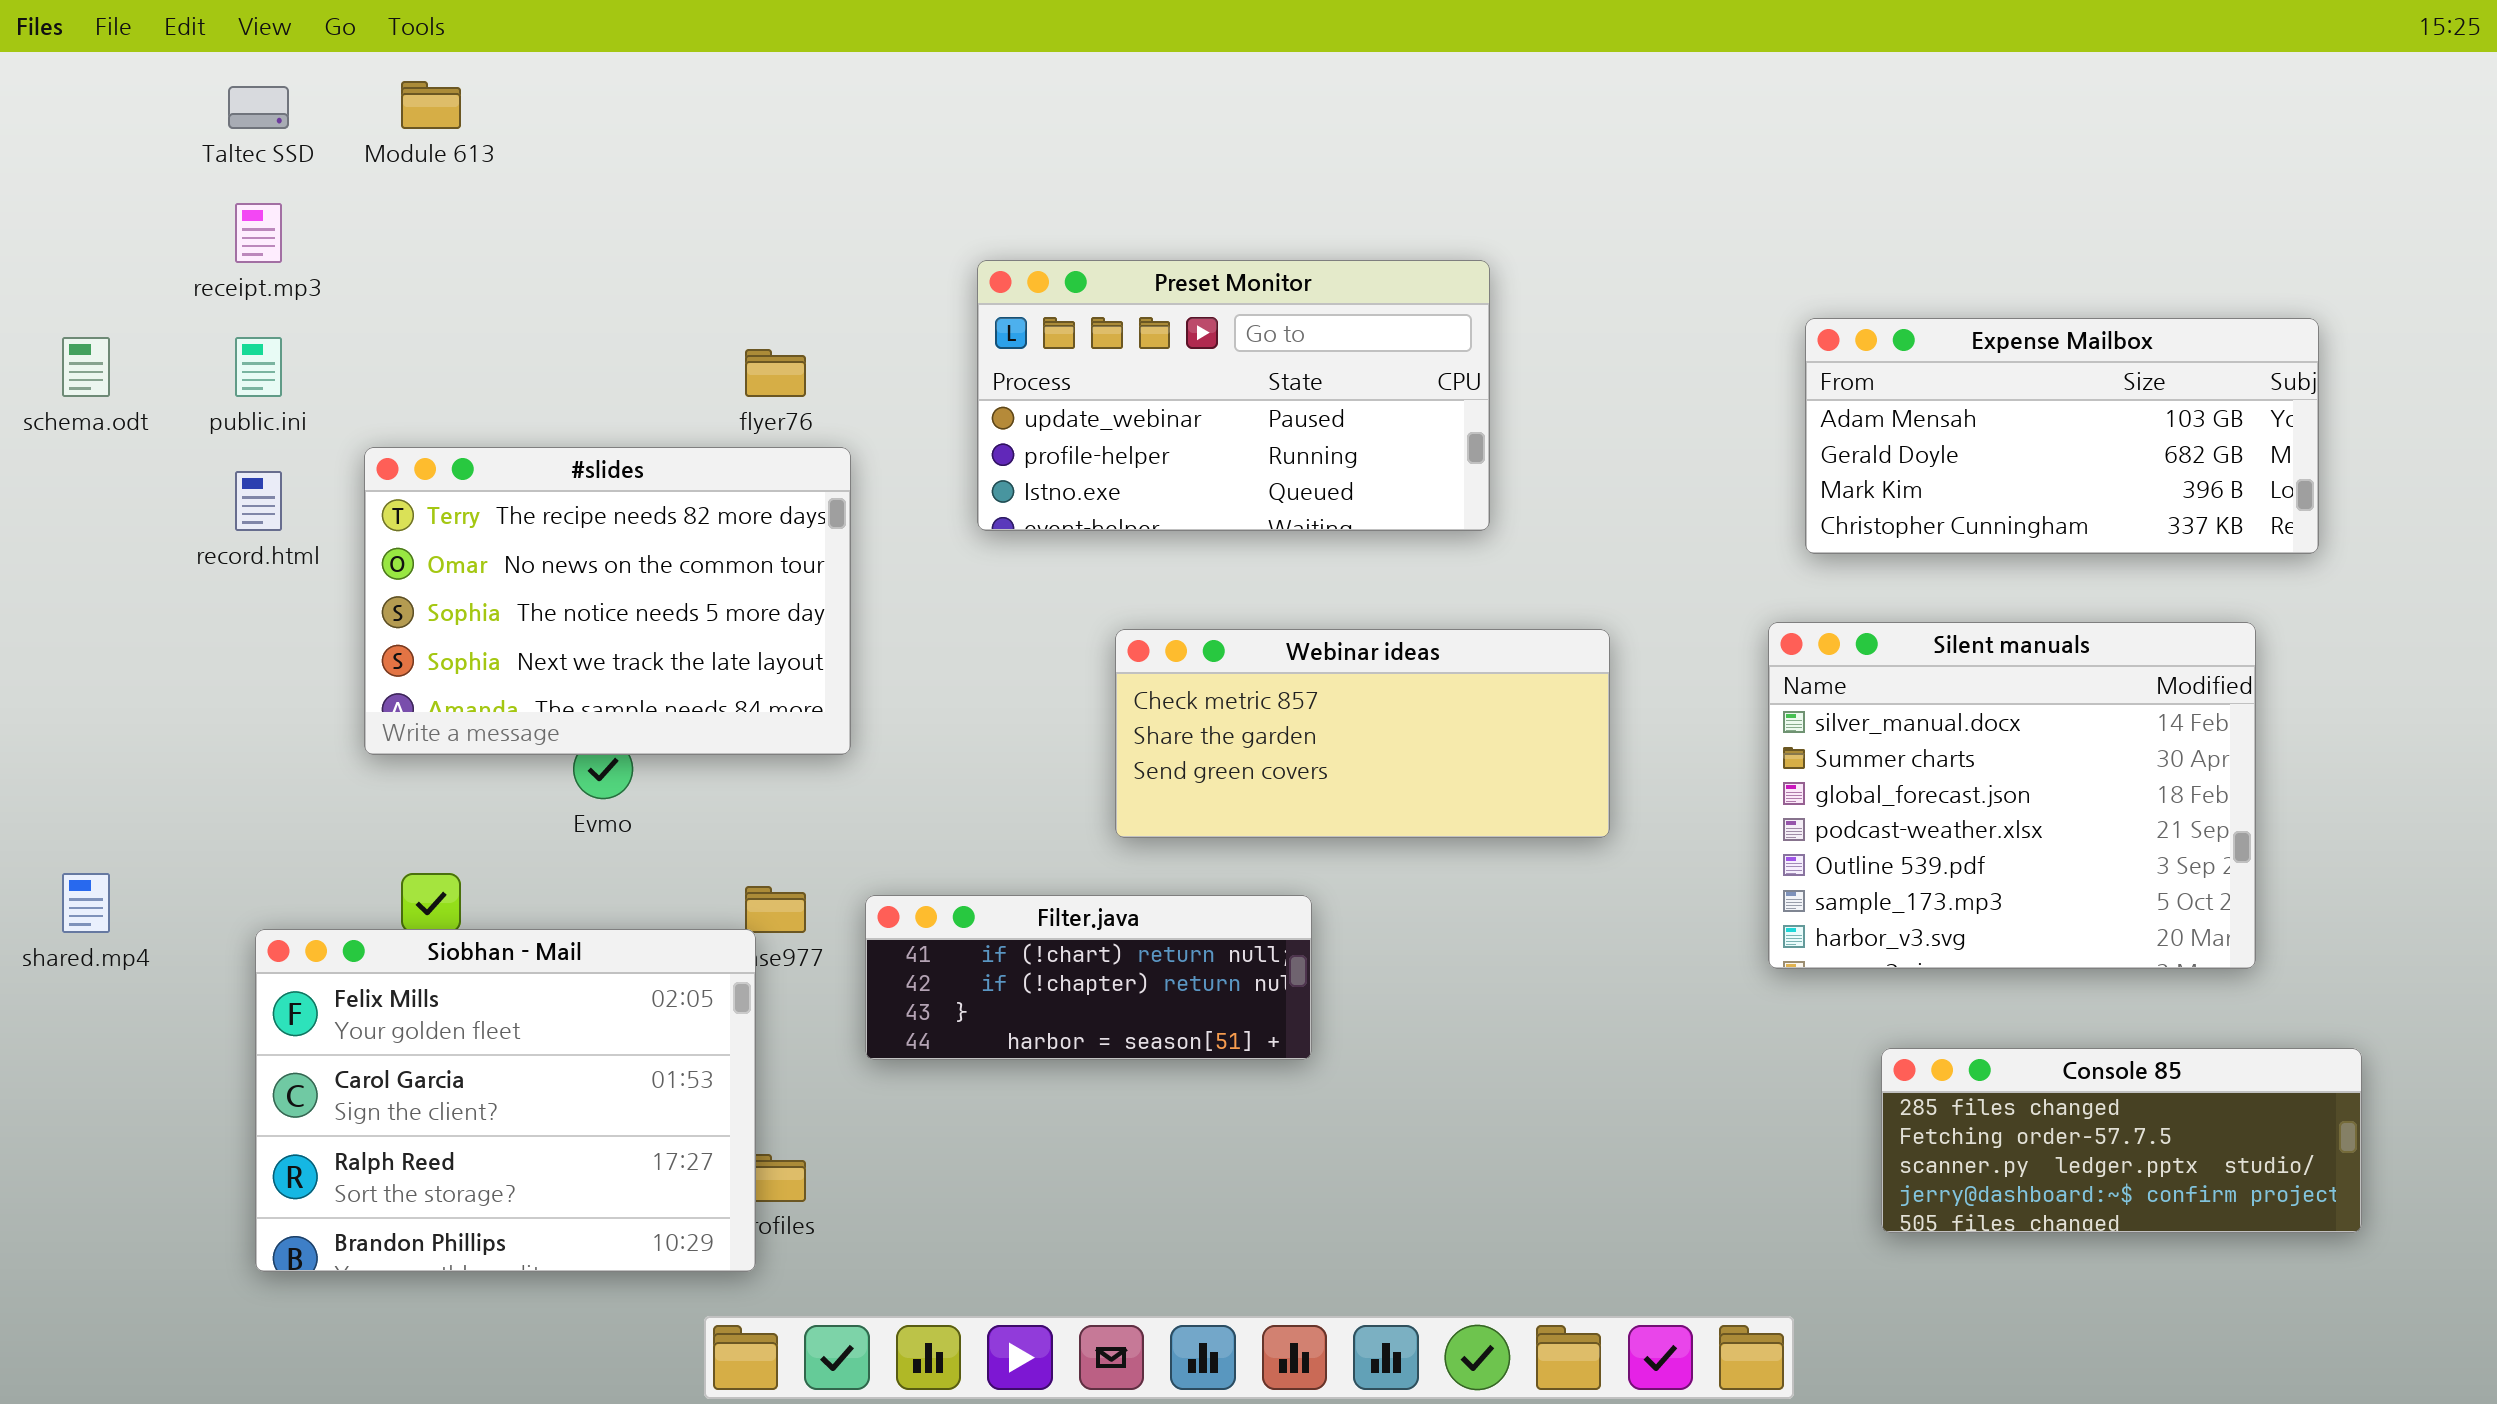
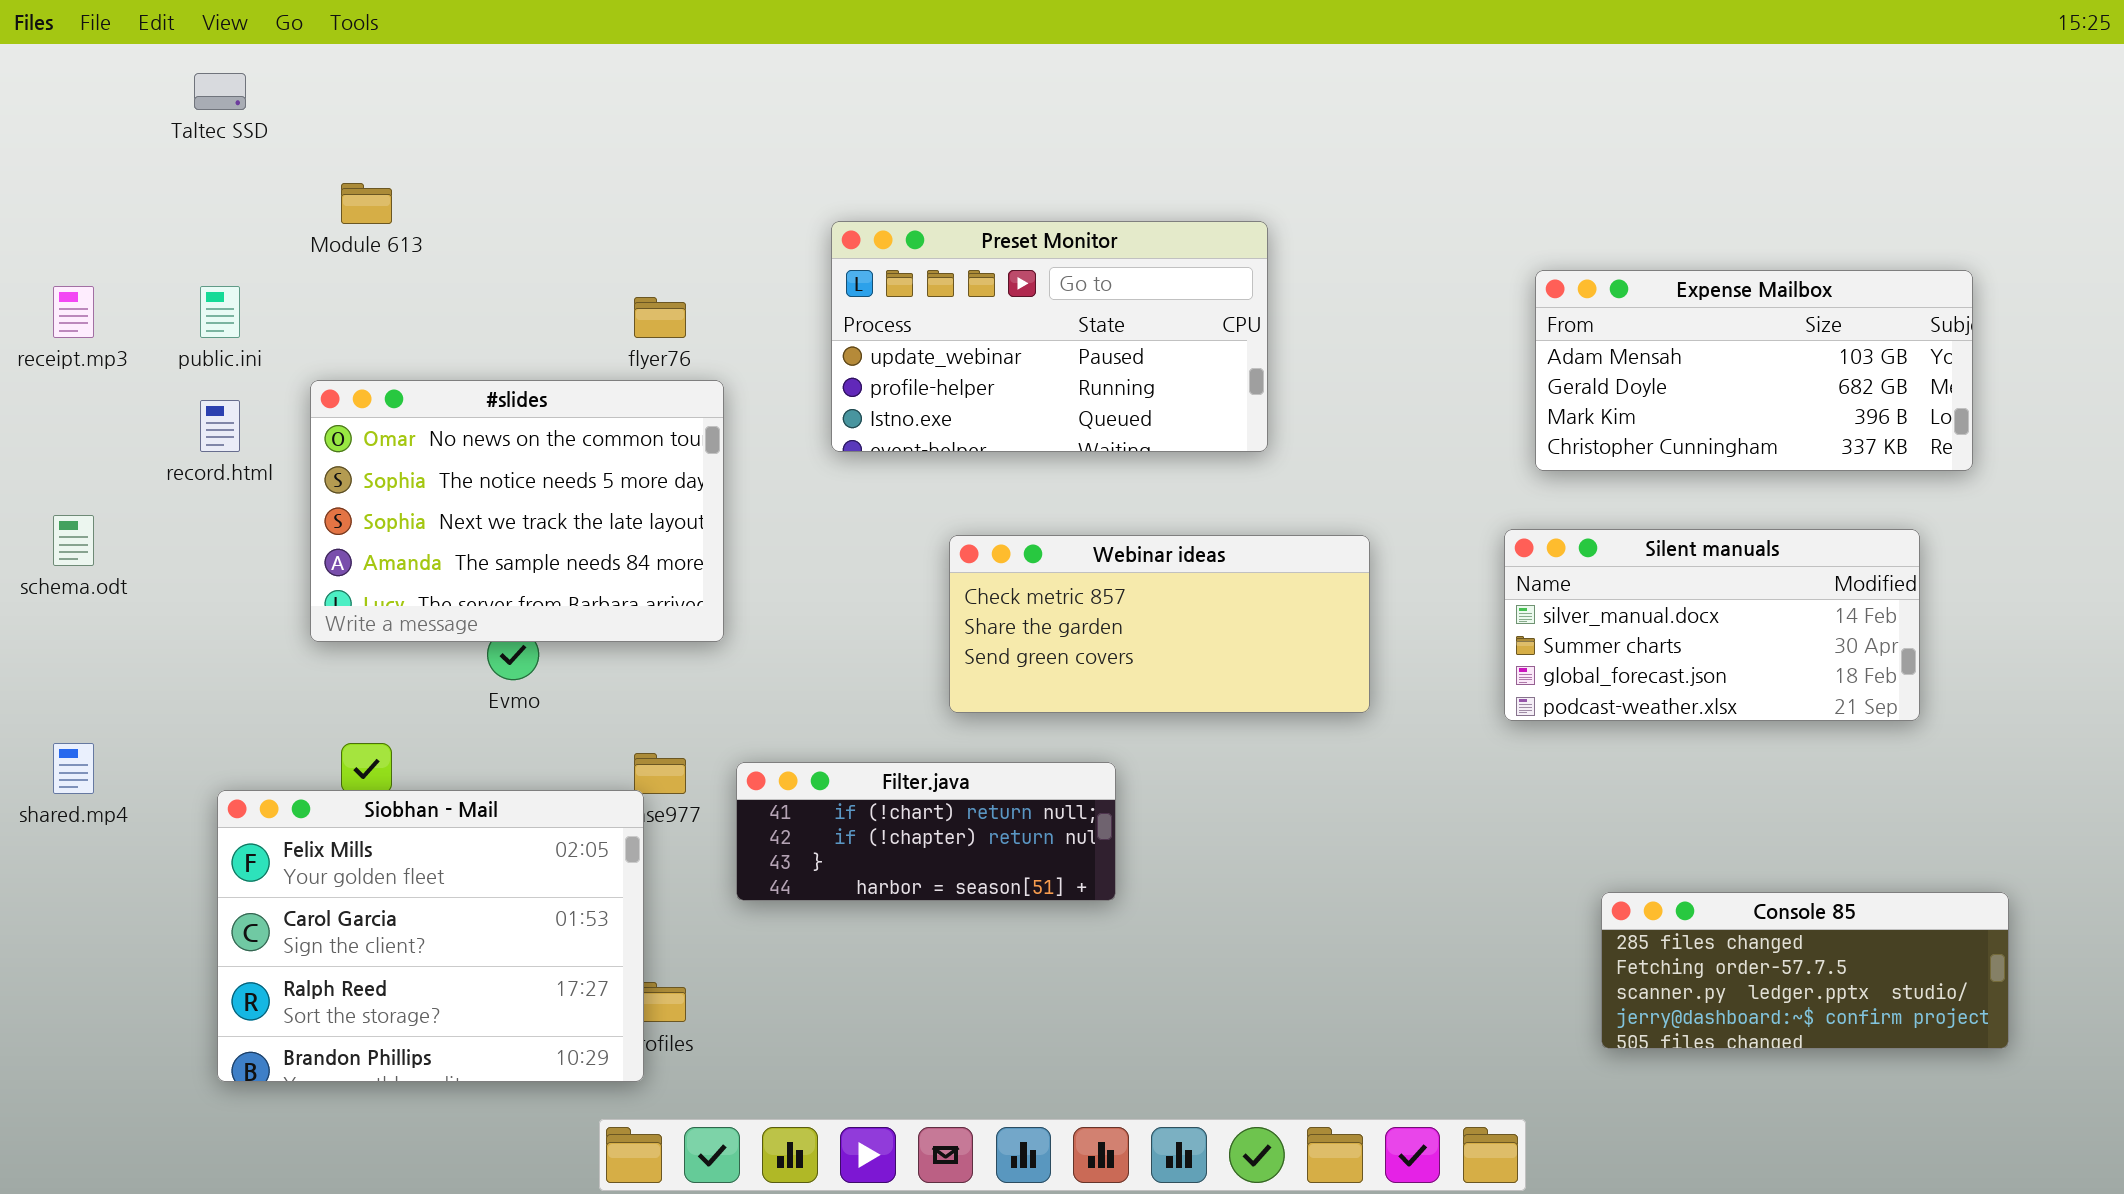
Module 613: [401,81,461,129] -> [341,183,392,224], moved
receipt.mp3: [235,203,282,263] -> [53,286,94,338], moved
schema.odt: [62,337,110,397] -> [53,515,94,566], moved
#slides: [364,447,851,755] -> [310,380,724,642], scrolled down 1 row
Silent manuals: [1768,622,2256,969] -> [1504,529,1920,721], resized

